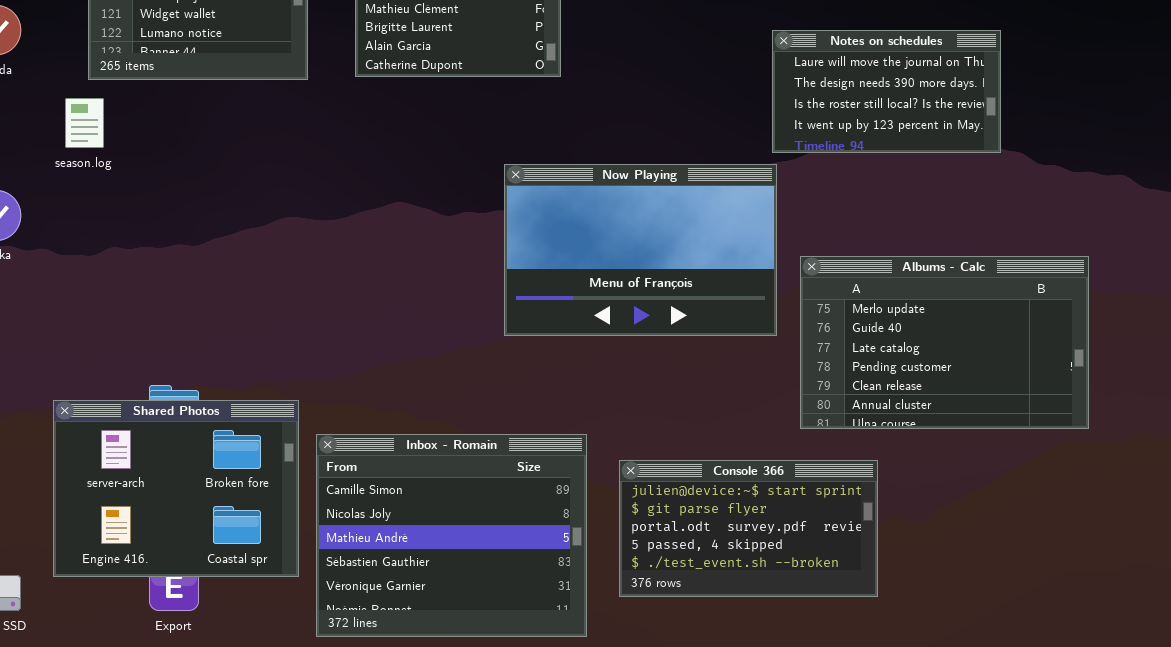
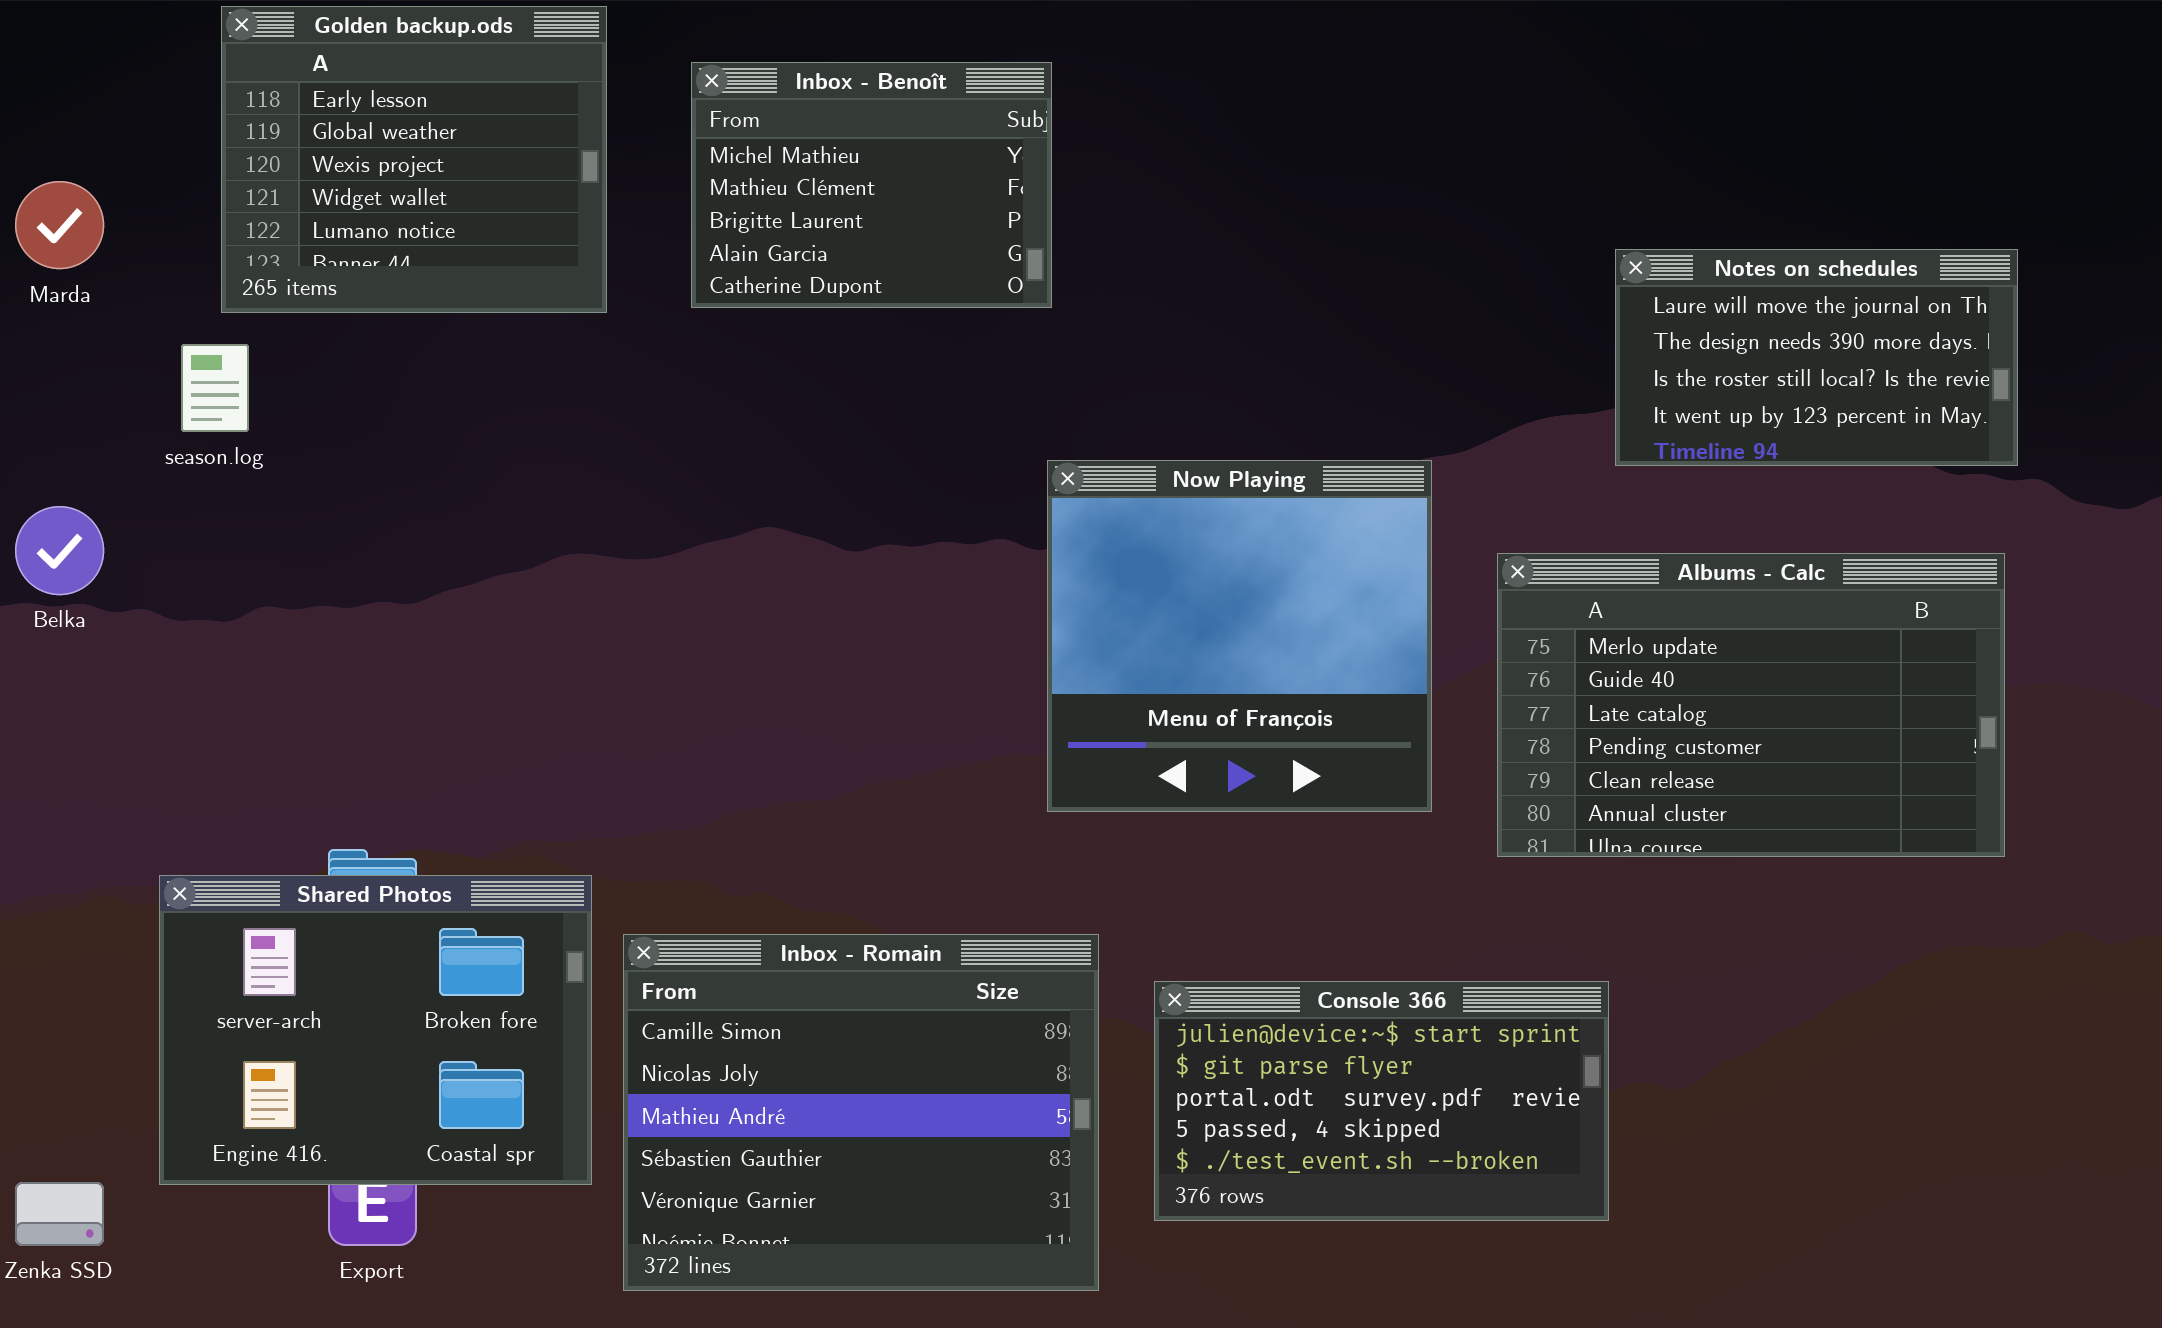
Notes on schedules: [772,30,1001,153] -> [1615,249,2018,466], moved
Now Playing: [504,164,777,336] -> [1047,460,1432,812], resized
Albums - Calc: [800,256,1089,429] -> [1497,553,2005,857], moved

